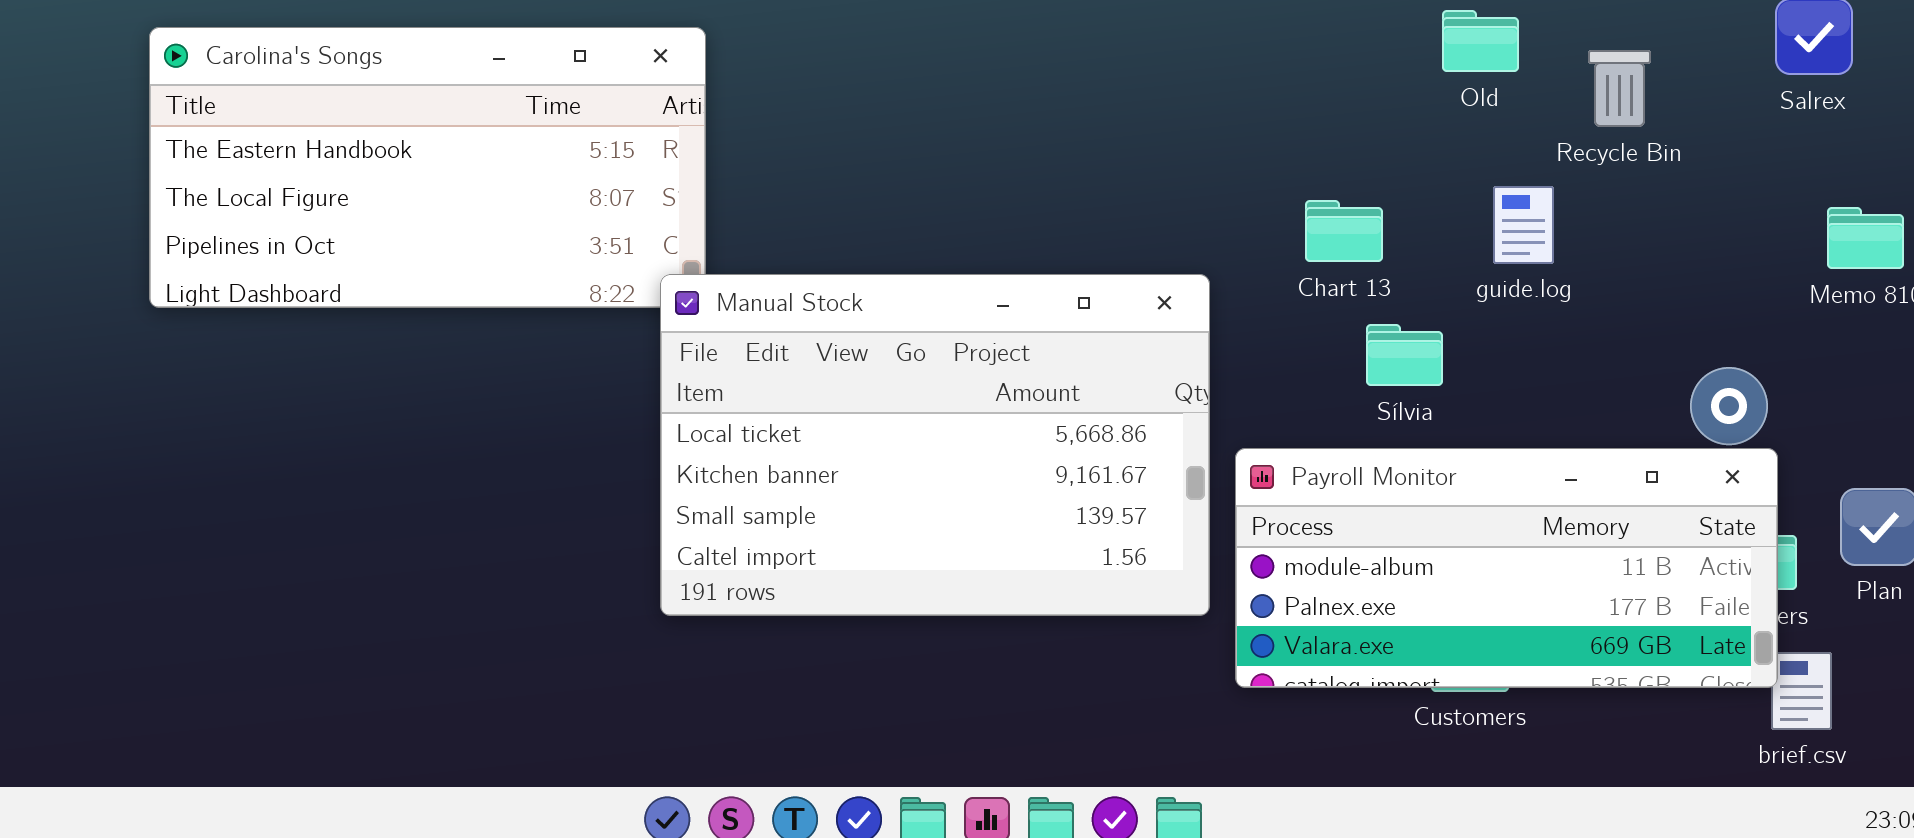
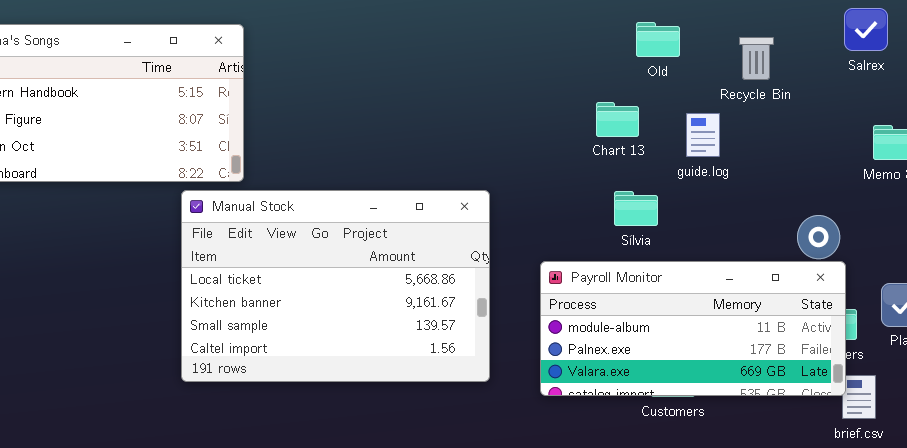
Old: [1442,10,1519,72] -> [636,22,680,57], moved
Chart 13: [1305,200,1383,262] -> [596,102,639,137], moved
Manual Stock: [660,274,1210,616] -> [181,190,490,382], moved

